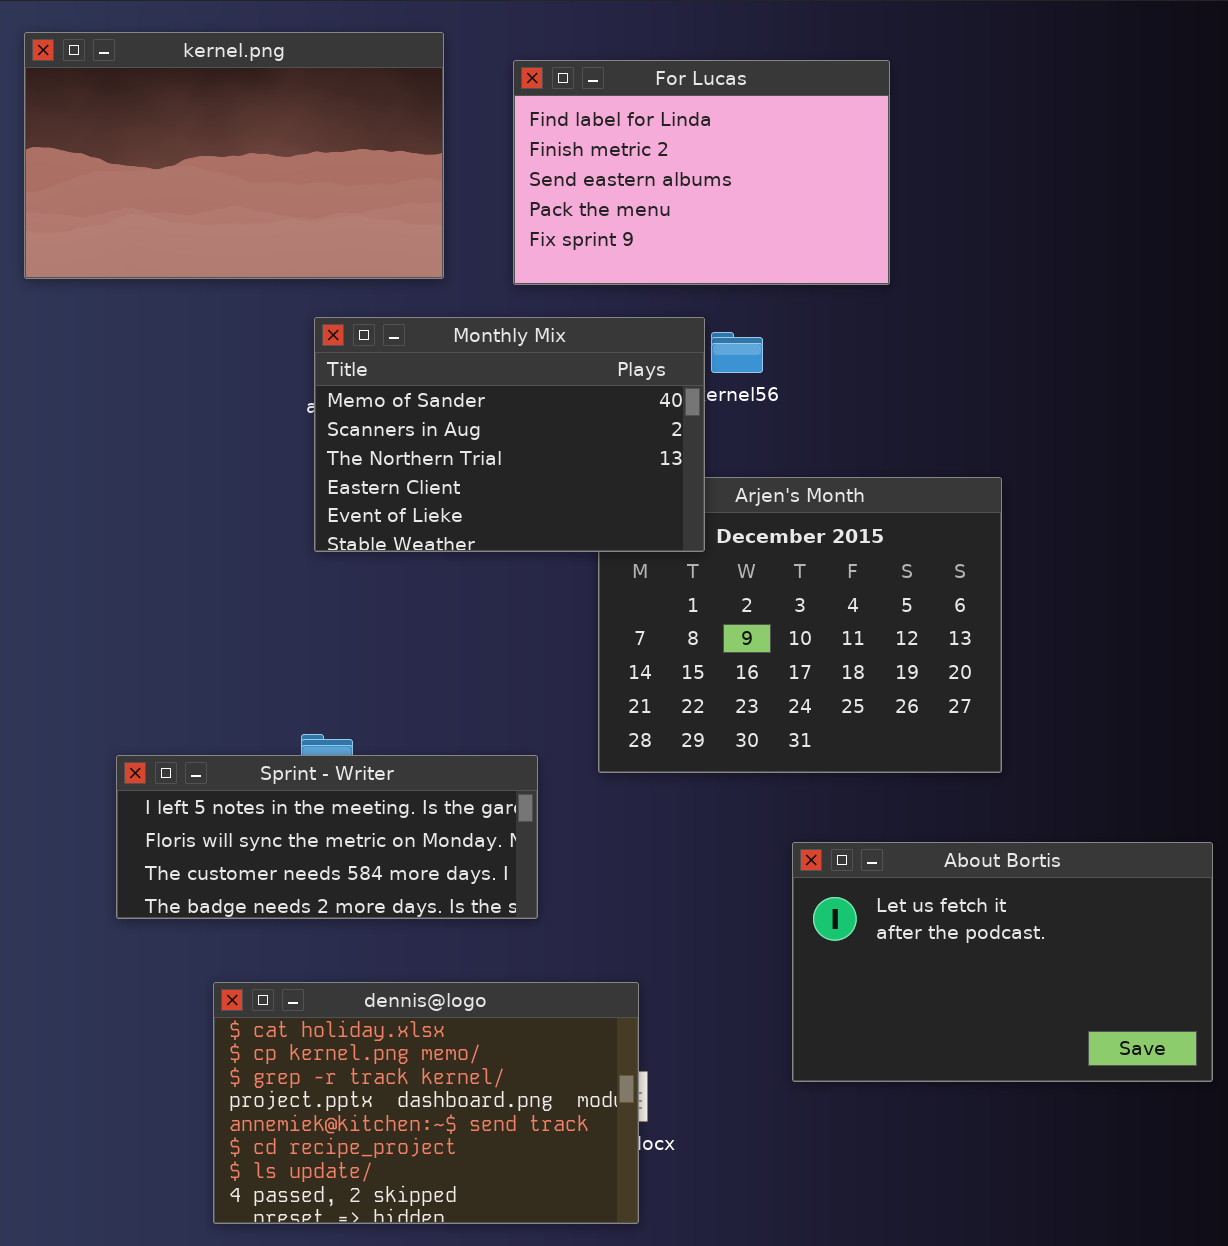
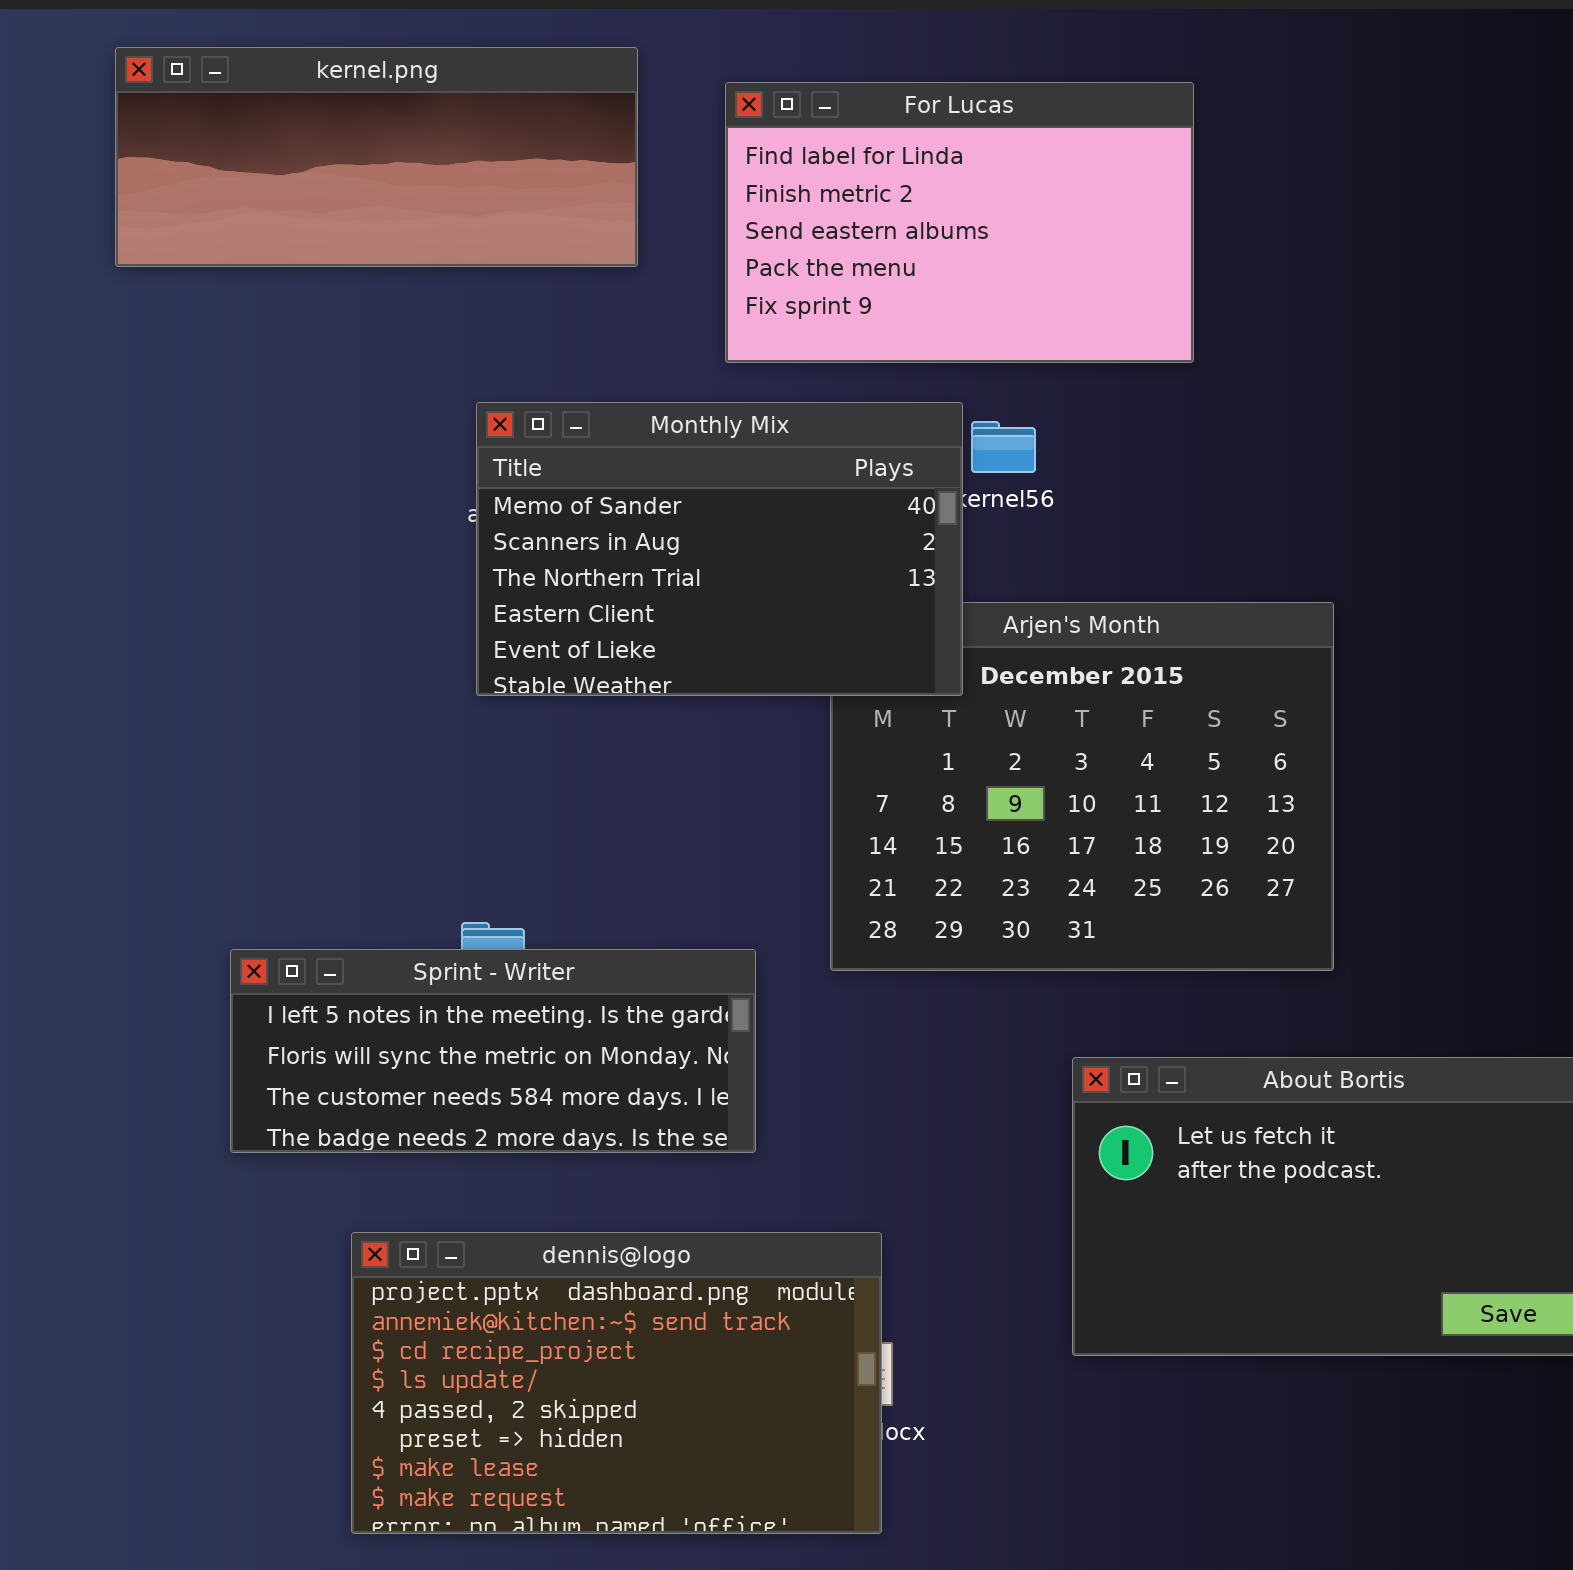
kernel.png: [24,32,444,279] -> [115,47,638,267], resized
dennis@logo: [213,982,639,1224] -> [351,1232,882,1534], scrolled down 3 rows

